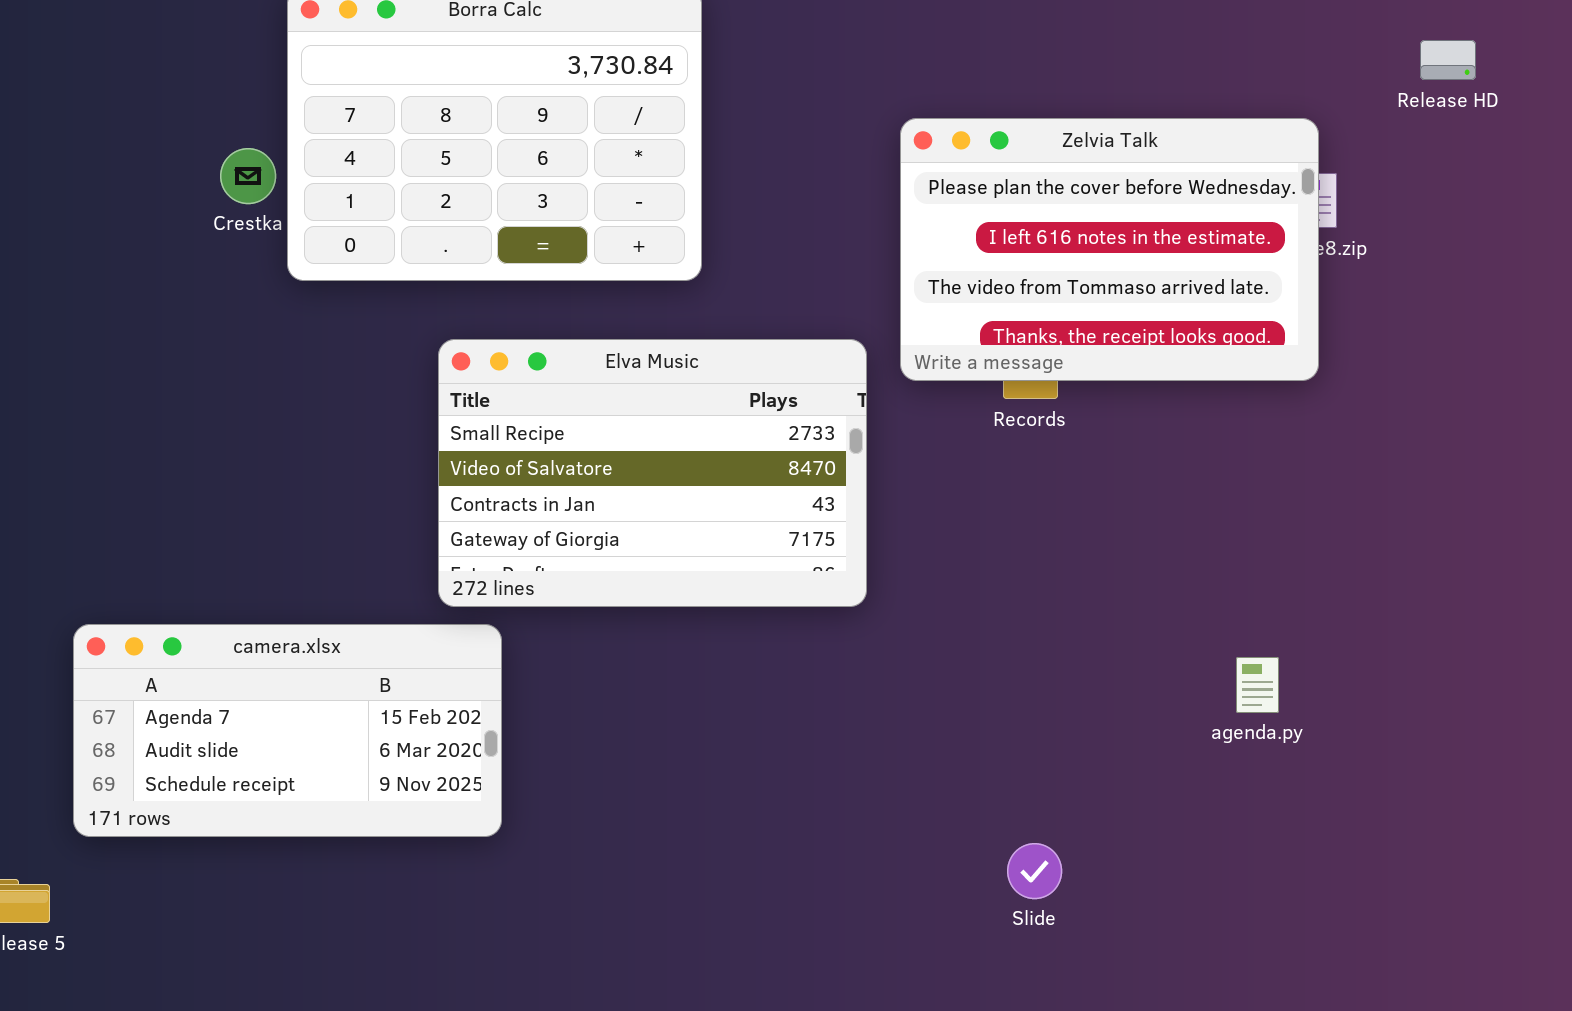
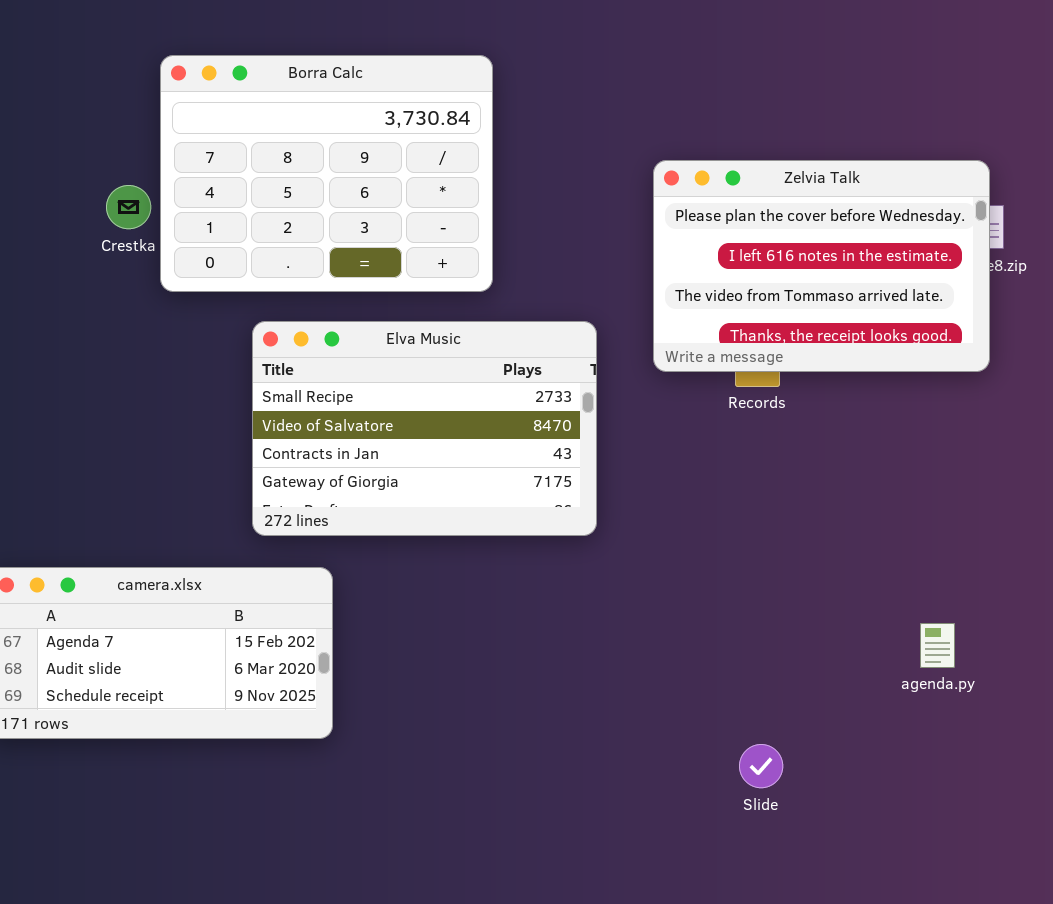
Elva Music: [438,339,867,607] -> [252,321,597,536], moved
agenda.py: [1236,657,1279,713] -> [920,623,955,668], moved

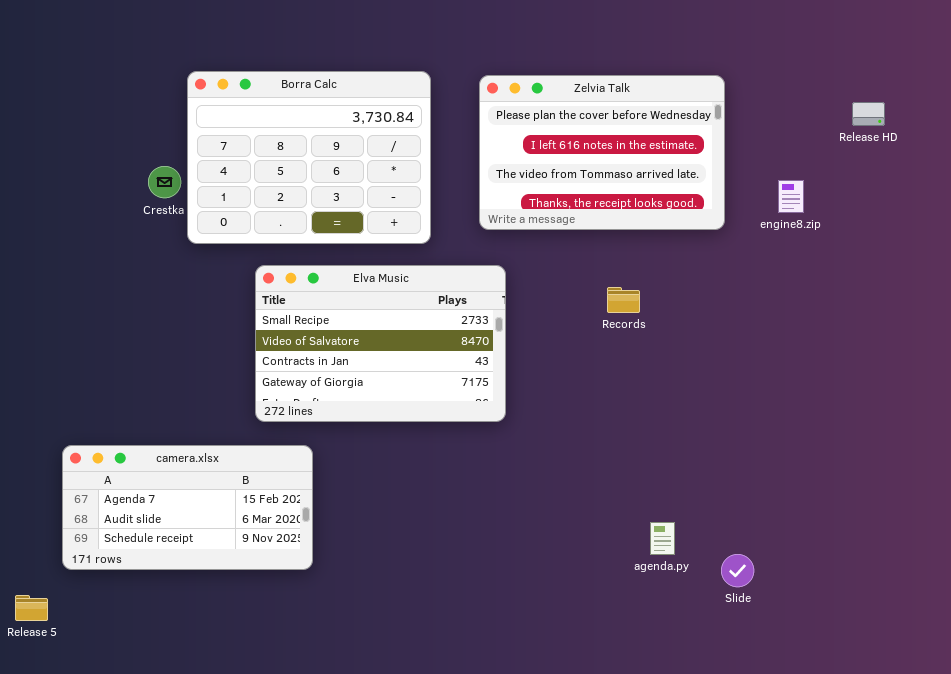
Zelvia Talk: [653,160,990,372] -> [479,75,725,230], moved
agenda.py: [920,623,955,668] -> [650,522,675,555], moved
Slide: [739,744,783,788] -> [721,554,754,587], moved

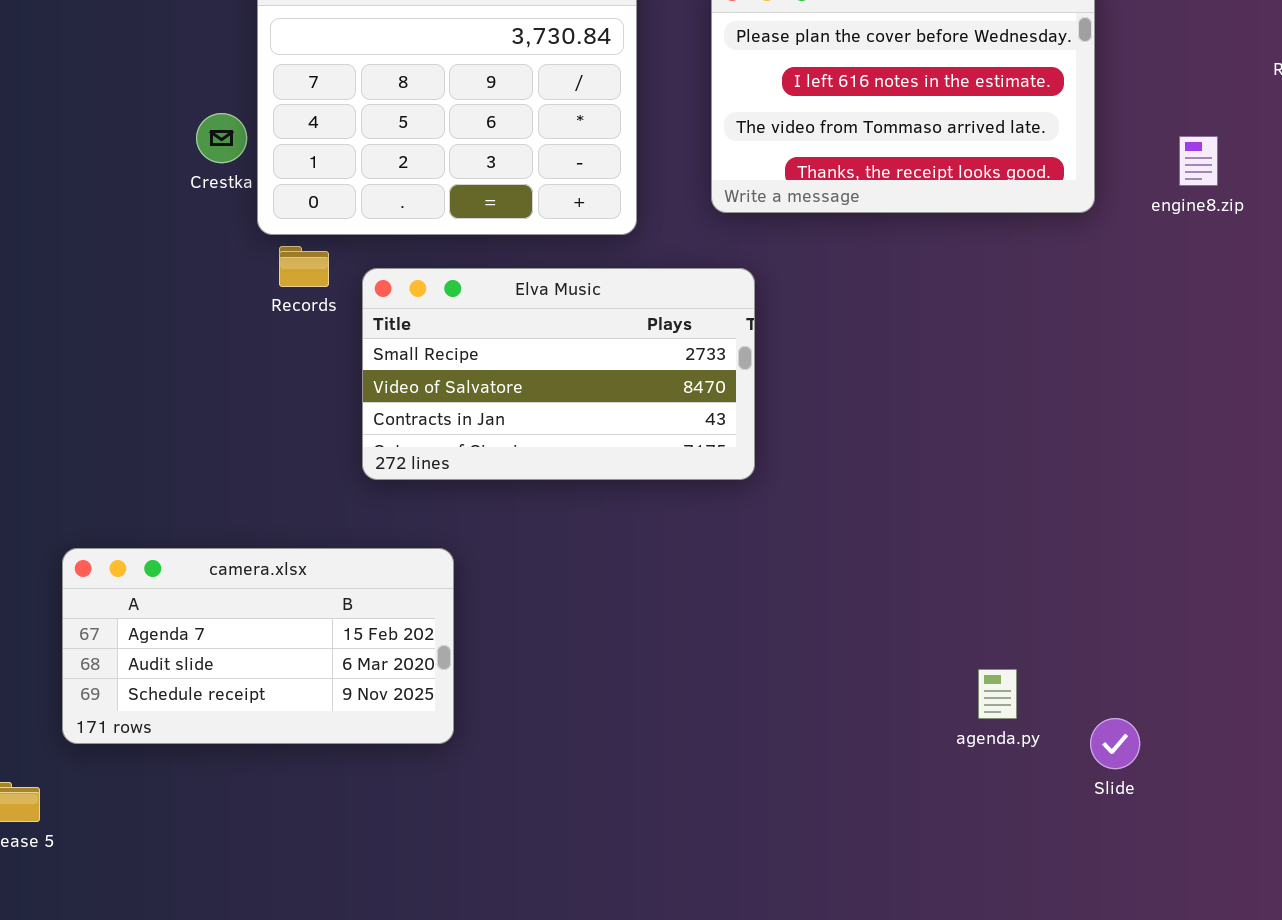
Elva Music: [255,265,506,422] -> [362,268,755,480], resized
Records: [607,287,640,313] -> [279,246,329,287], moved

